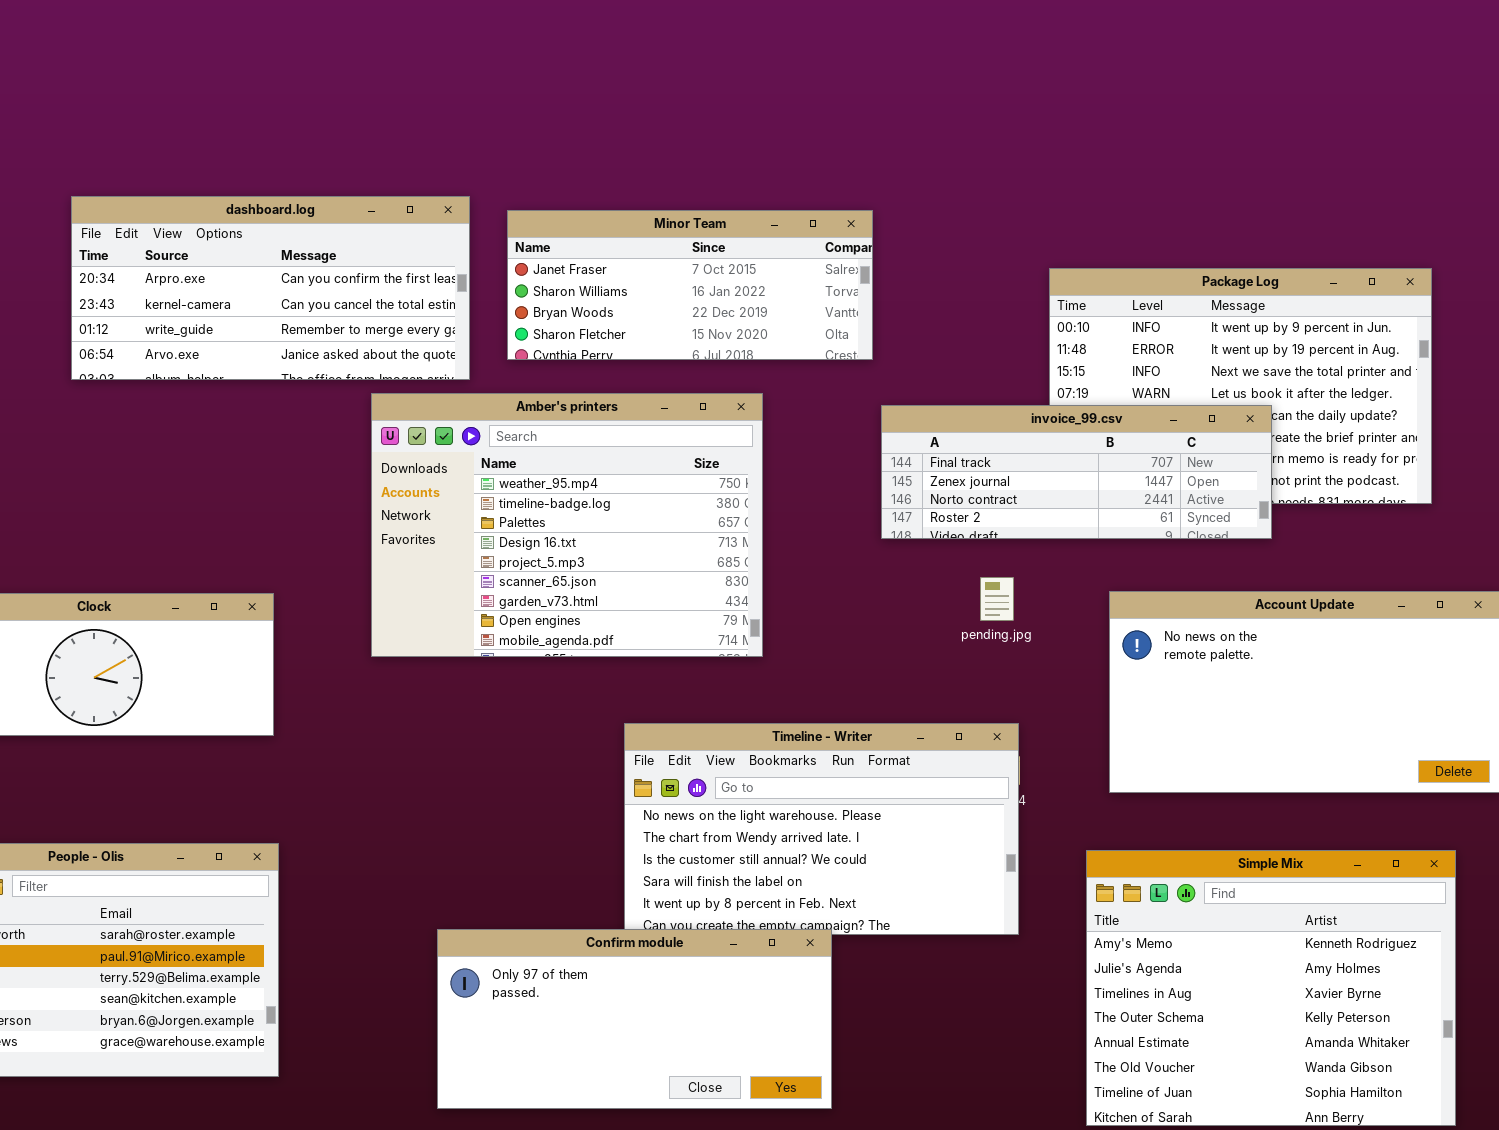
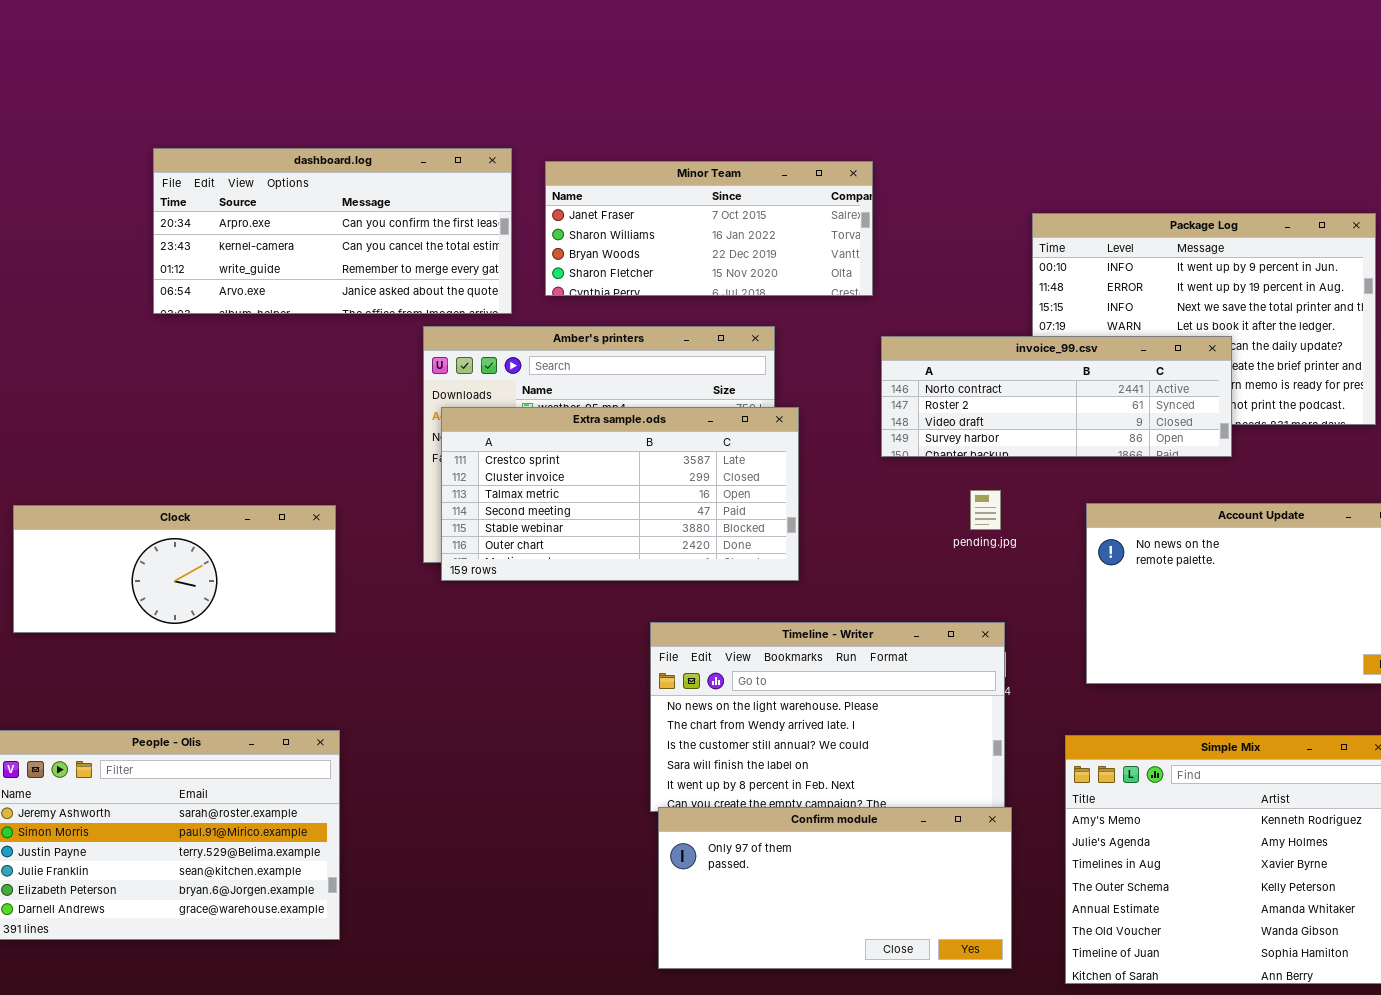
invoice_99.csv: [881,405,1272,539] -> [881,336,1232,457], scrolled down 2 rows
Extra sample.ods: none -> [441,407,799,581], opened
Confirm module: [437,929,832,1109] -> [658,807,1012,969], moved

